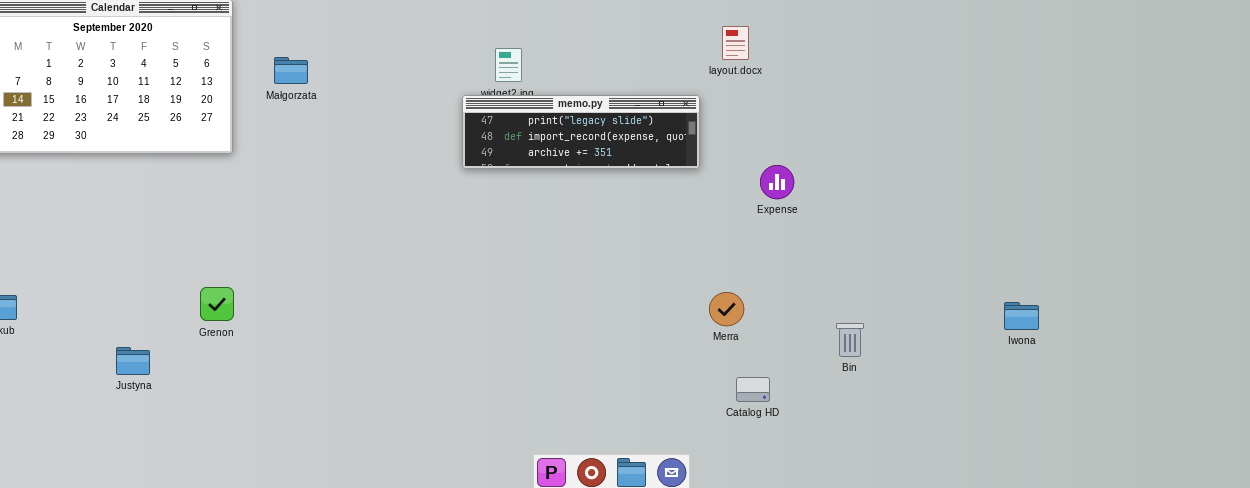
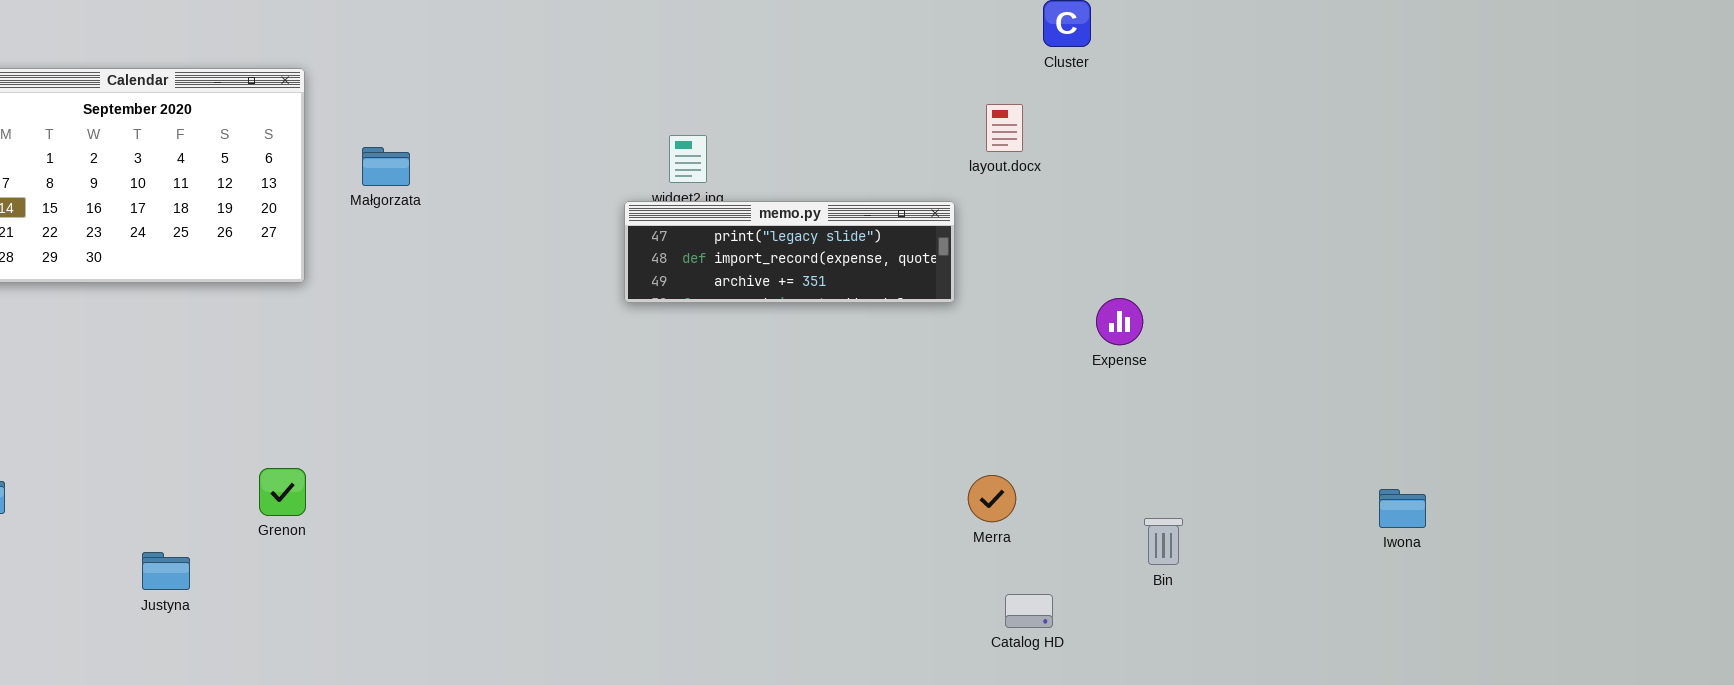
Expense: [760,165,794,199] -> [1096,298,1143,345], moved

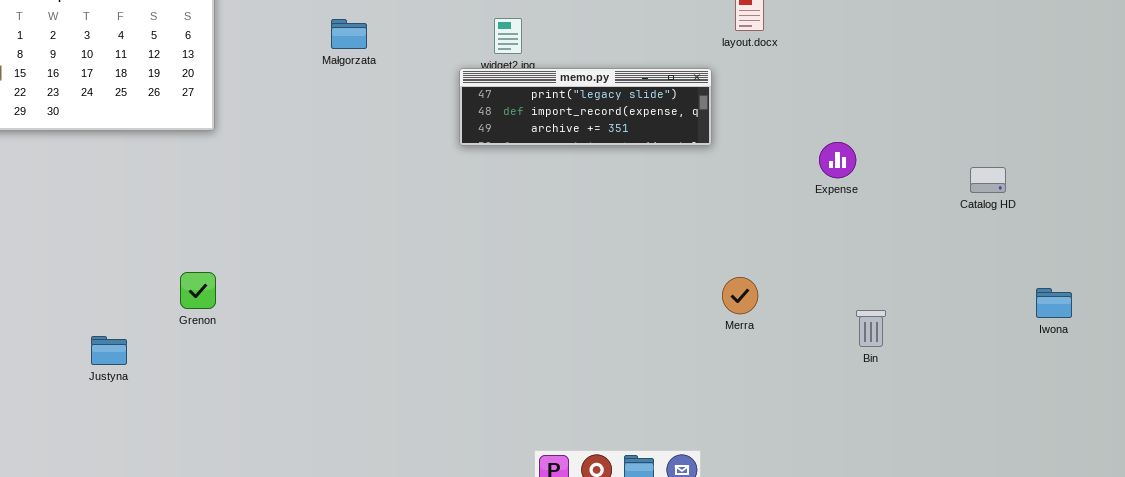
Małgorzata: [362,147,410,186] -> [331,19,367,49], moved
Catalog HD: [1005,594,1053,628] -> [970,167,1006,193], moved

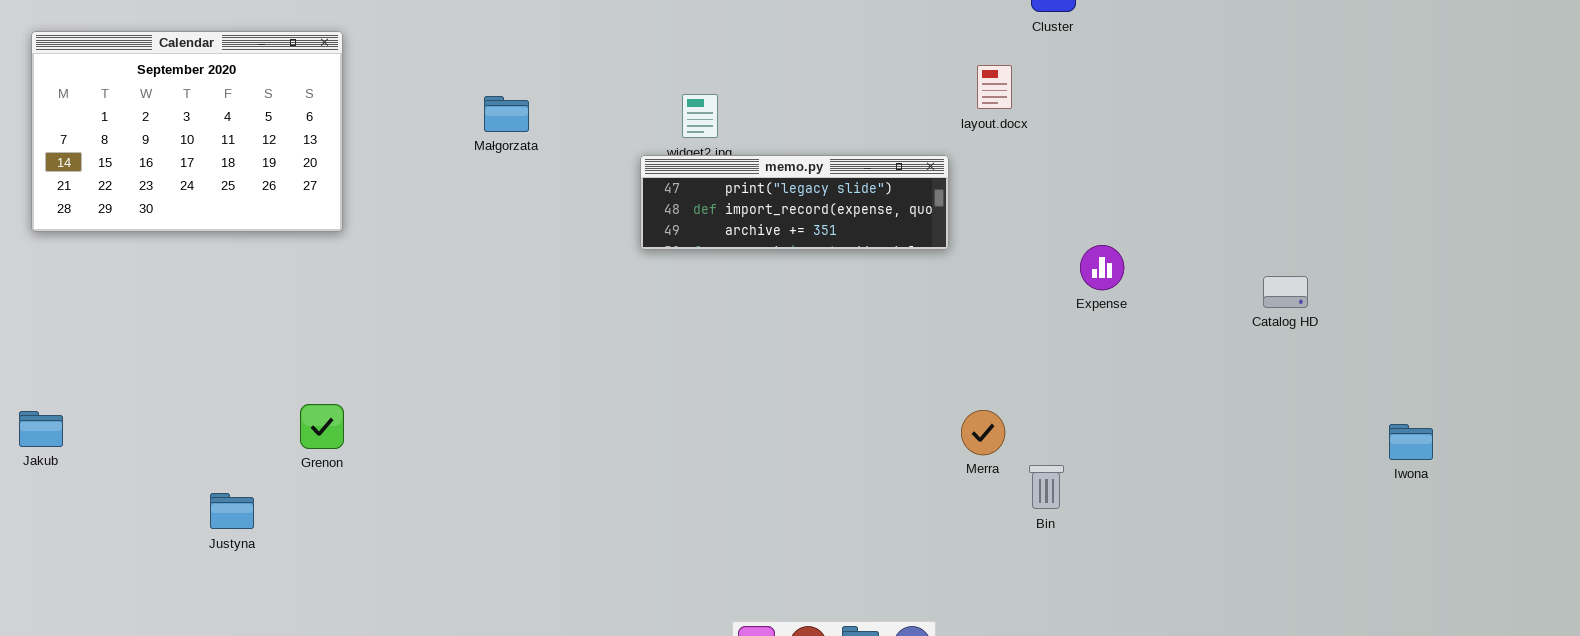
Iwona: [1036,288,1072,318] -> [1389,424,1433,460], moved
Bin: [856,310,886,347] -> [1029,465,1064,509], moved
Justyna: [91,336,127,365] -> [210,493,254,529], moved

